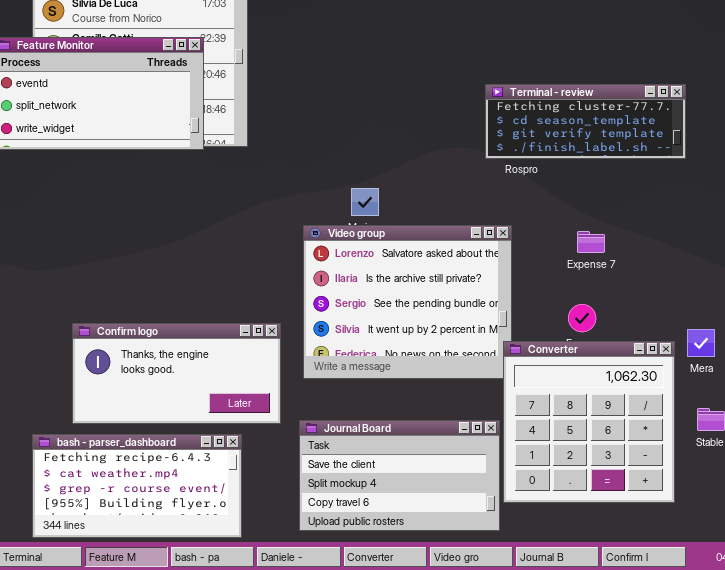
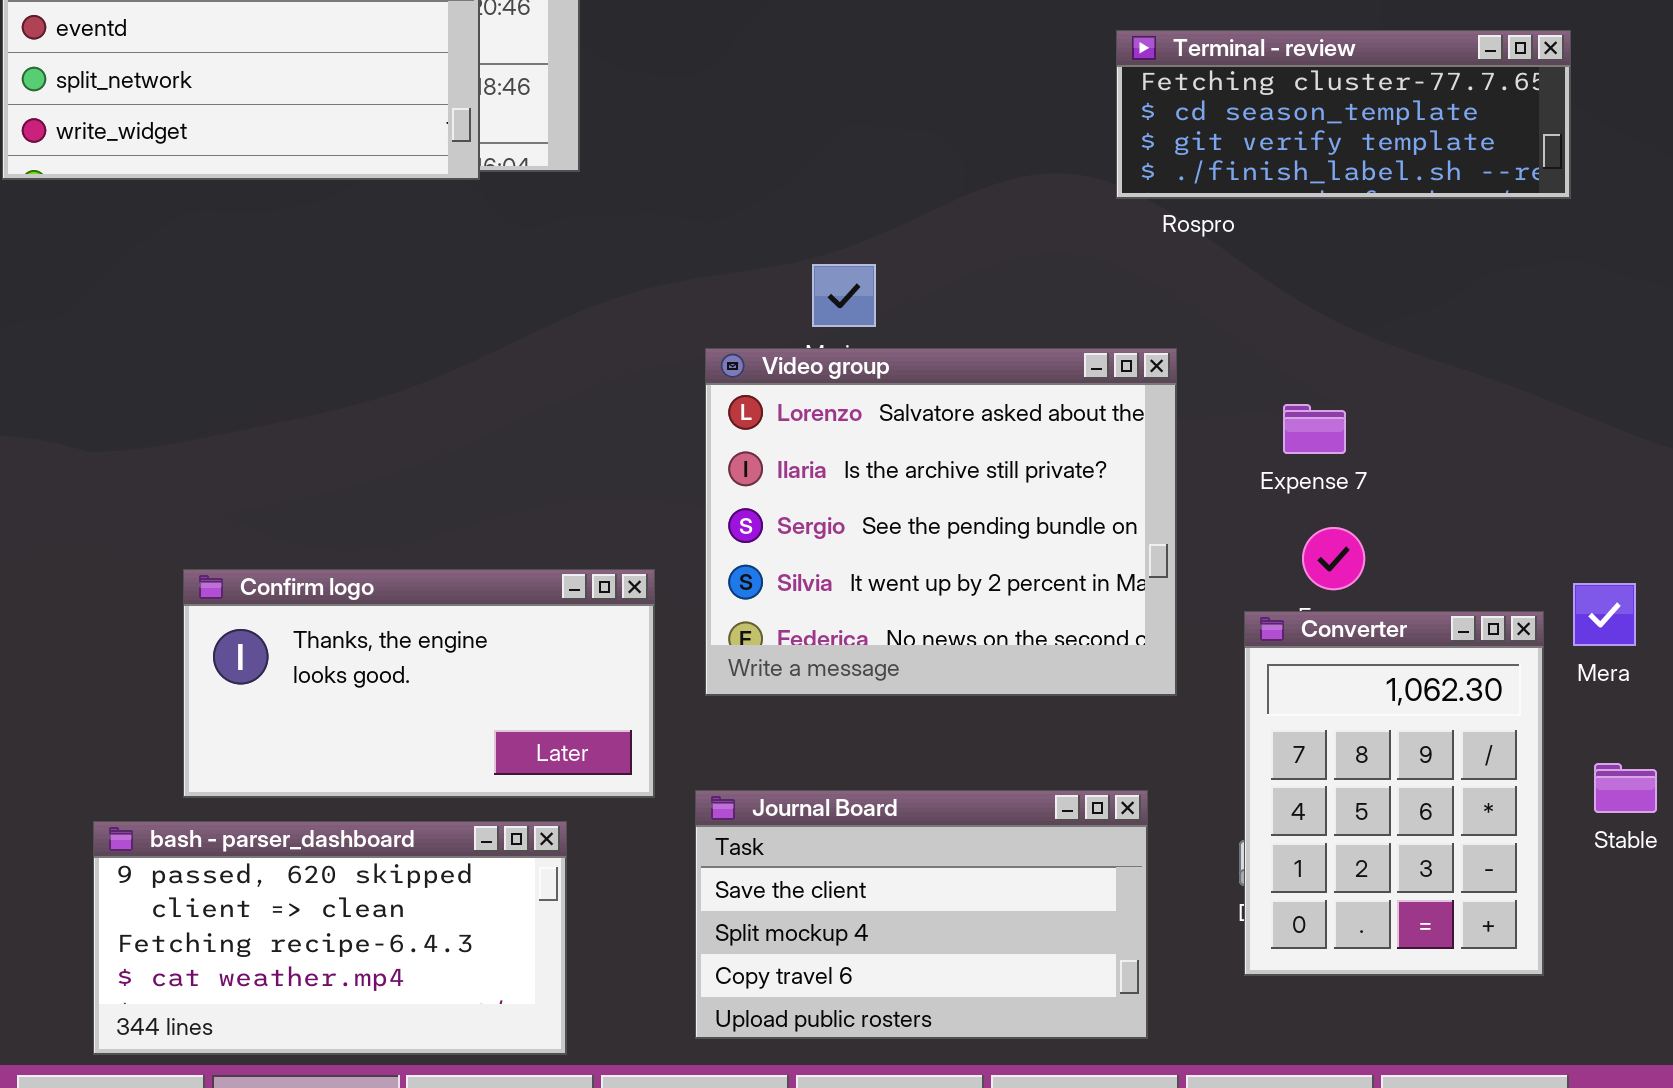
Expense 7: [577,231,605,253] -> [1283,404,1346,454], moved
Converter: [503,341,675,503] -> [1244,611,1544,976], resized
bash - parser_dashboard: [32,434,242,538] -> [93,821,567,1055], scrolled up 2 rows

